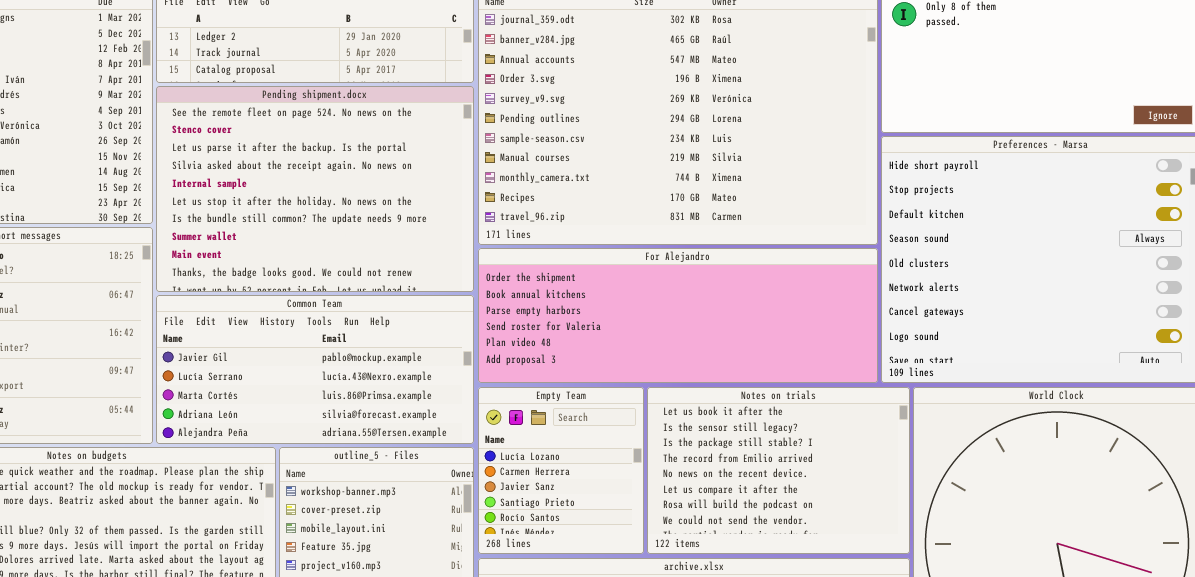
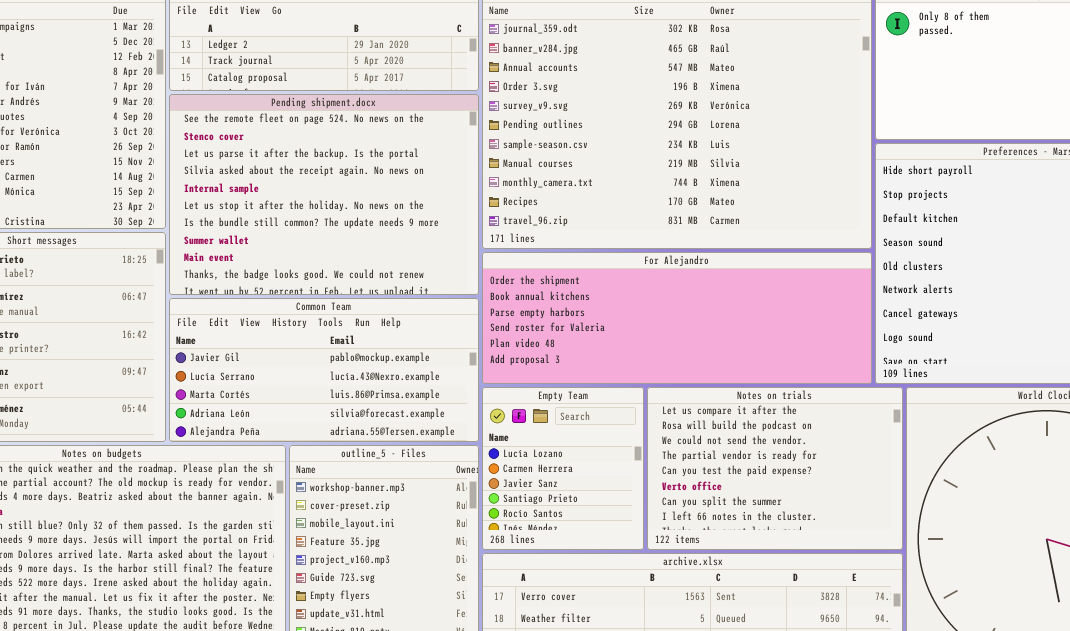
Notes on trials: [647,387,910,554] -> [647,387,903,550], scrolled down 5 rows

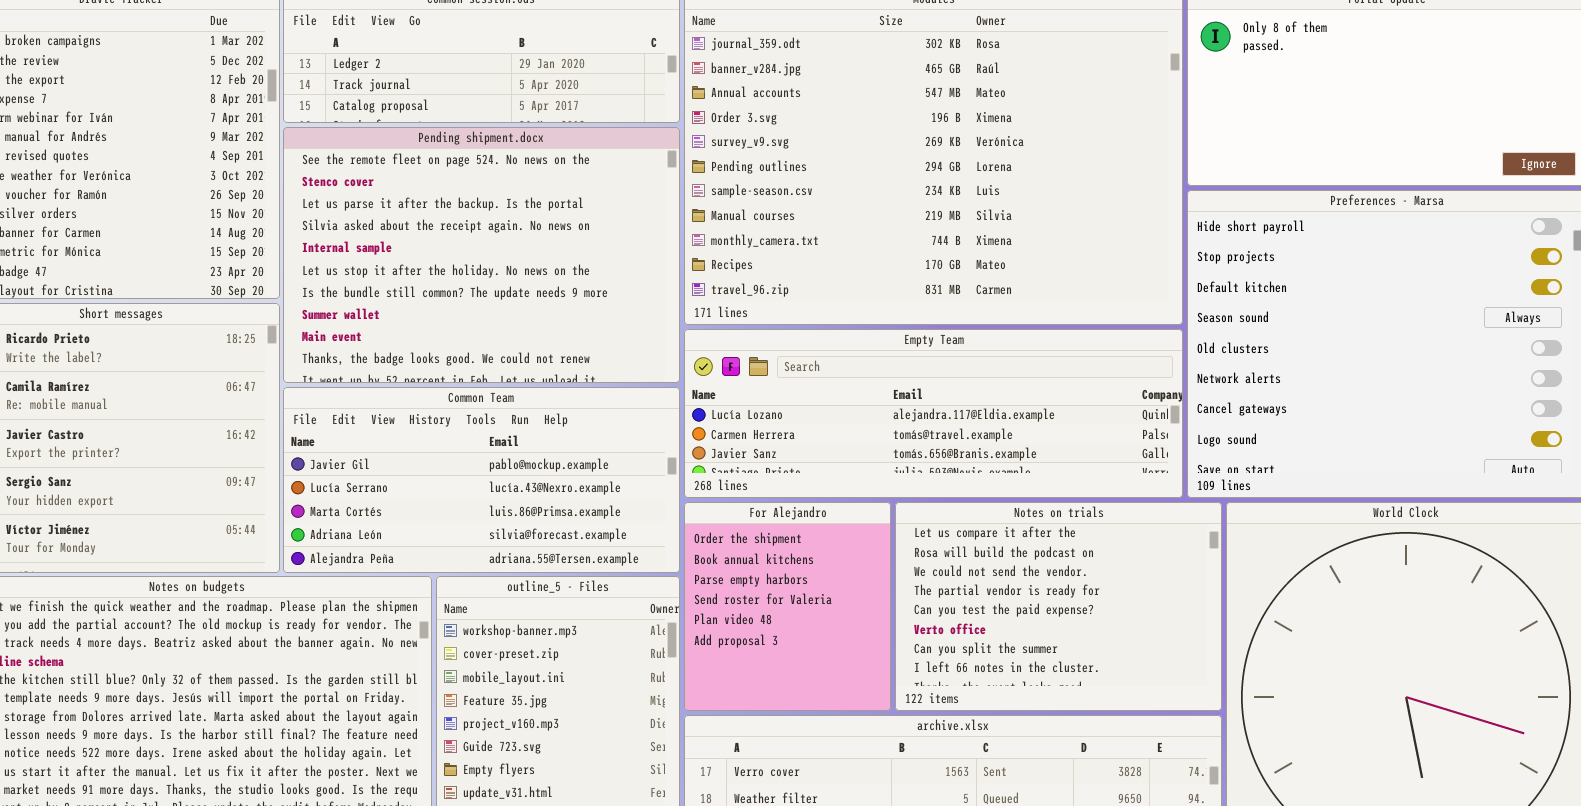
For Alejandro: [482,252,872,384] -> [684,502,891,711], moved, resized
Empty Team: [482,387,644,550] -> [684,329,1183,498], moved, resized

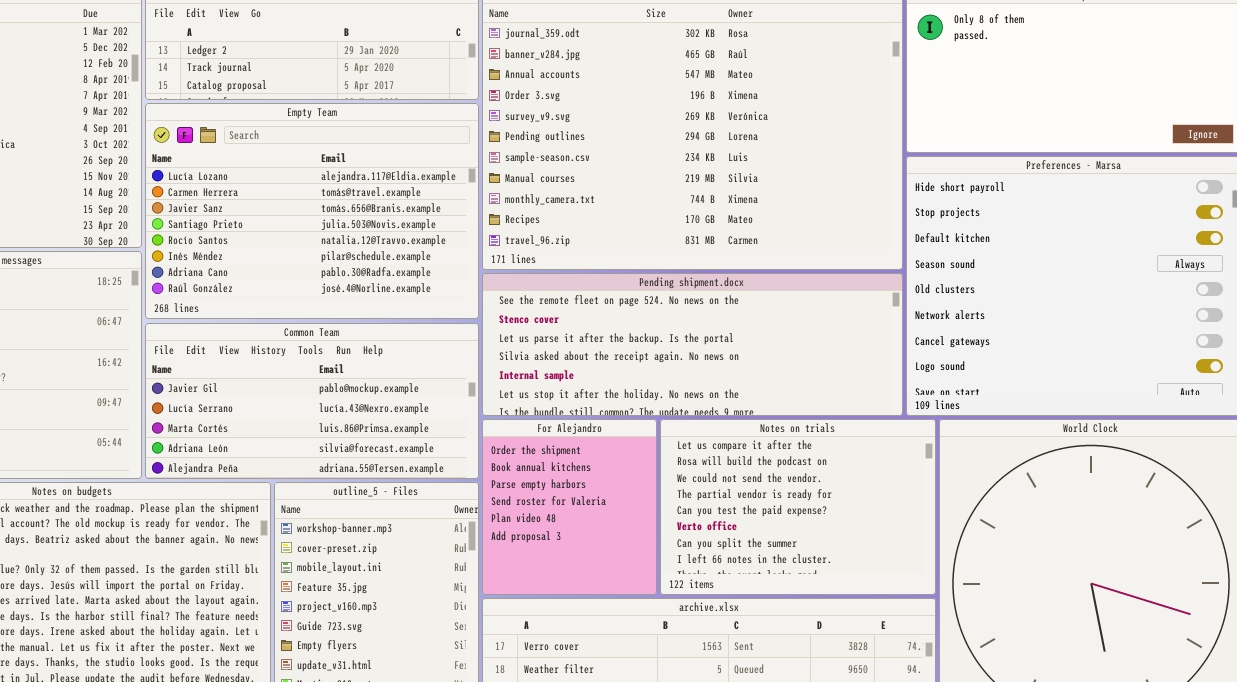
Pending shipment.docx: [283,127,680,383] -> [482,273,903,416], moved, resized
Empty Team: [684,329,1183,498] -> [145,103,479,319], moved, resized

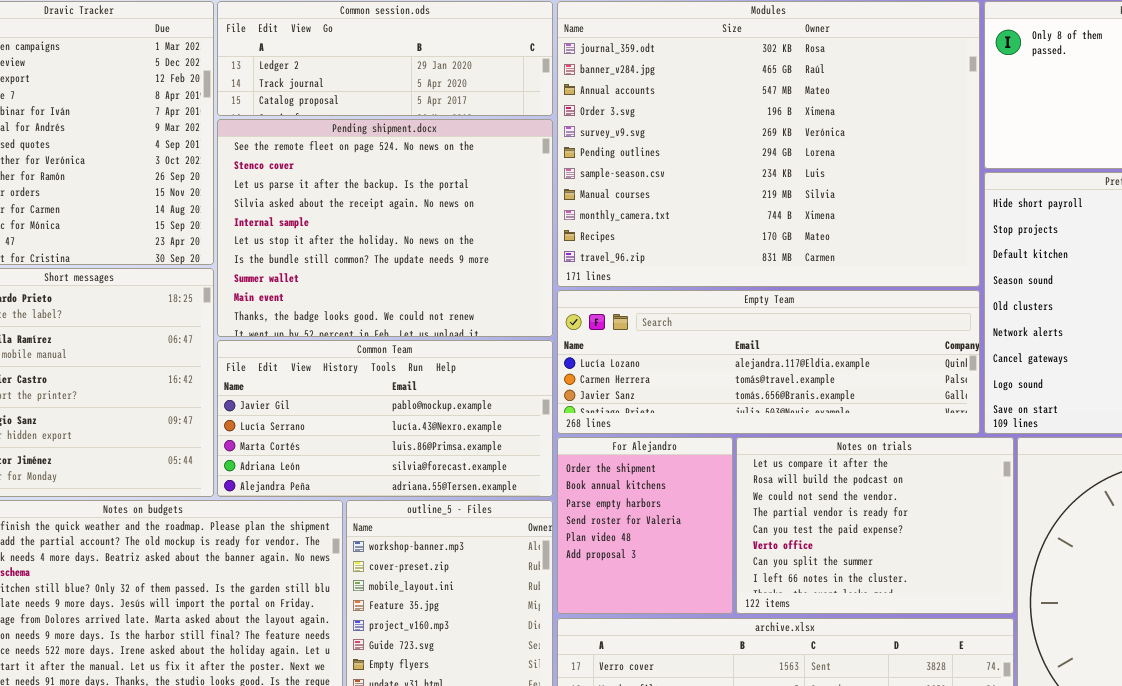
Empty Team: [145,103,479,319] -> [557,290,980,434], moved, resized
Pending shipment.docx: [482,273,903,416] -> [217,119,553,337], moved, resized

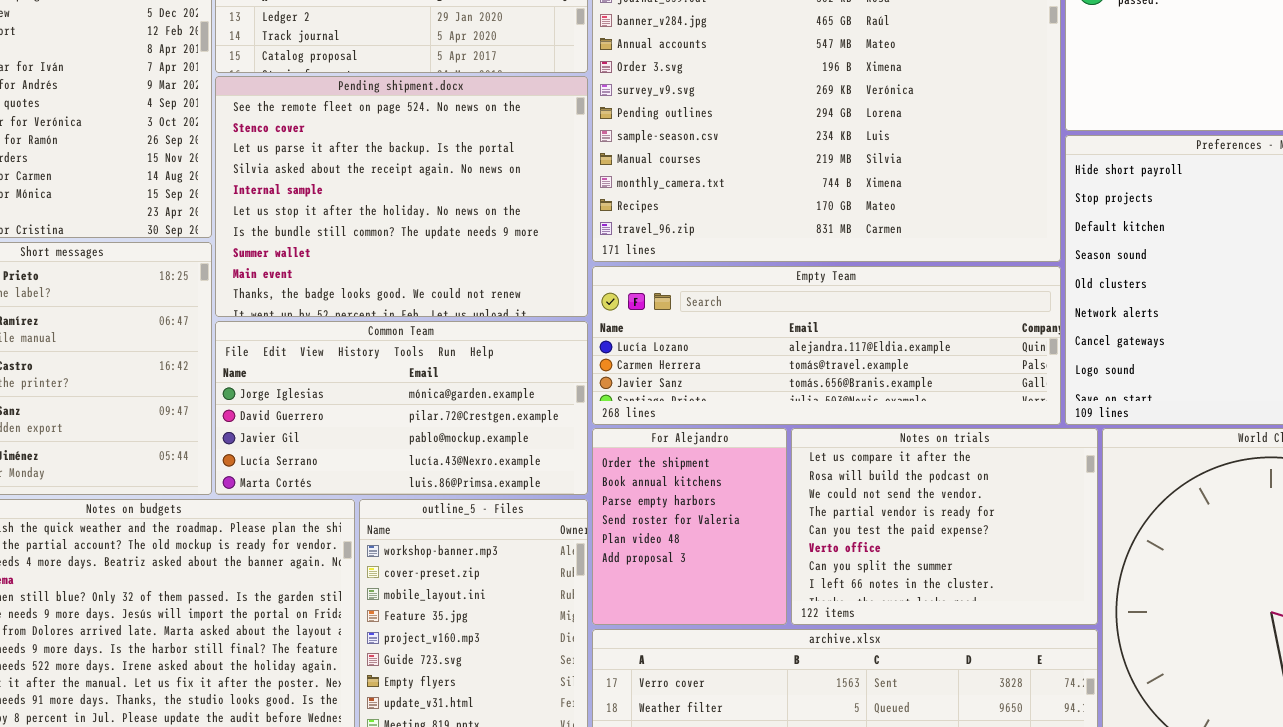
Common Team: [217,340,553,497] -> [215,321,588,495], scrolled up 2 rows

